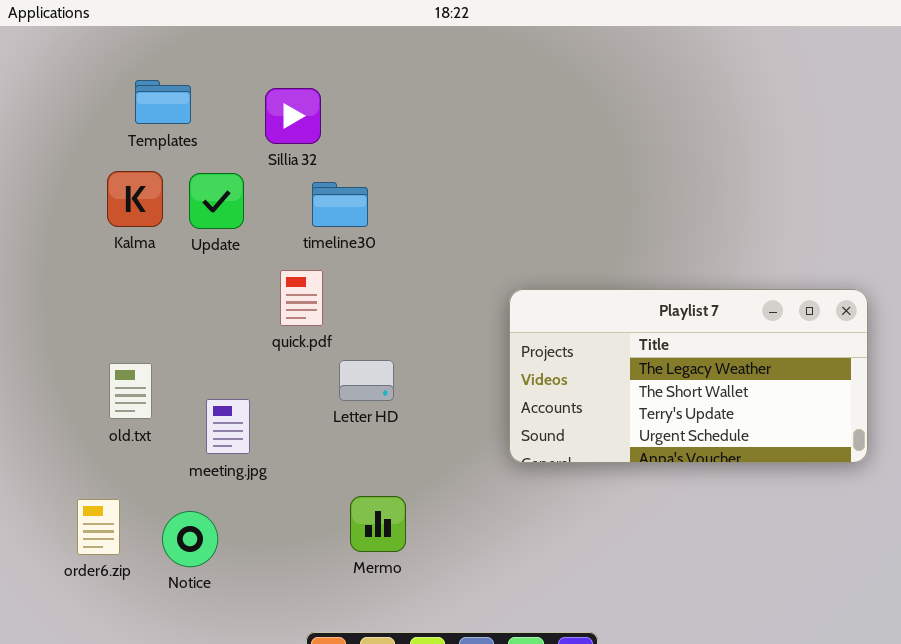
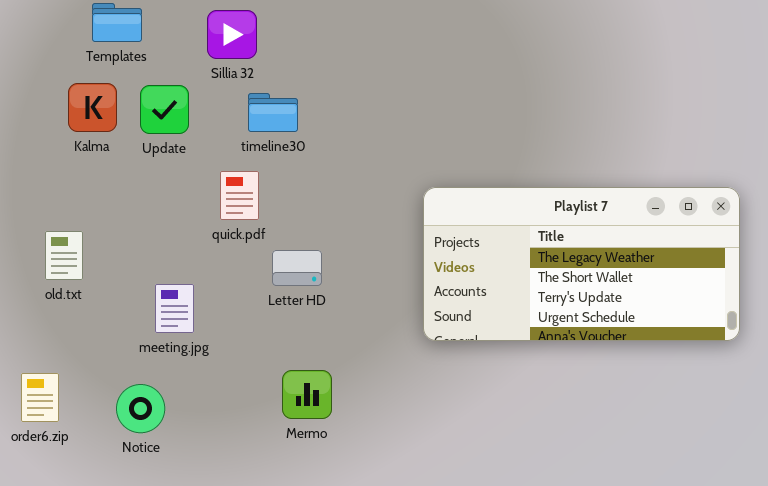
old.txt: [109,363,152,419] -> [45,231,83,280], moved
order6.zip: [77,499,120,555] -> [21,373,59,422], moved

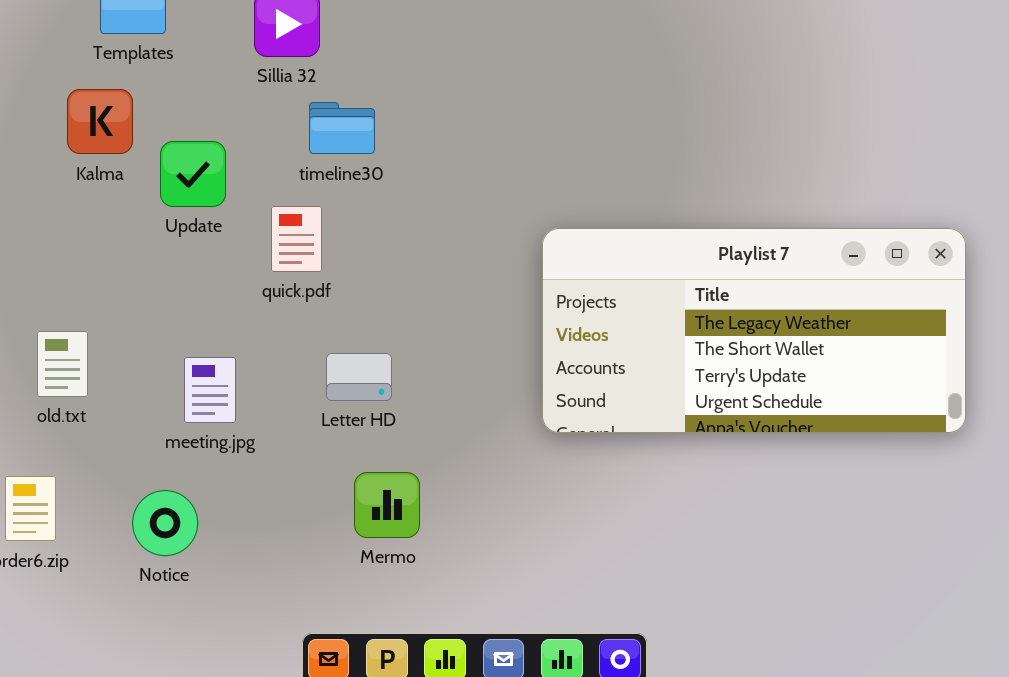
Update: [140,85,189,134] -> [160,141,226,207], moved
old.txt: [45,231,83,280] -> [37,331,88,397], moved
Letter HD: [272,250,322,286] -> [326,353,392,401], moved

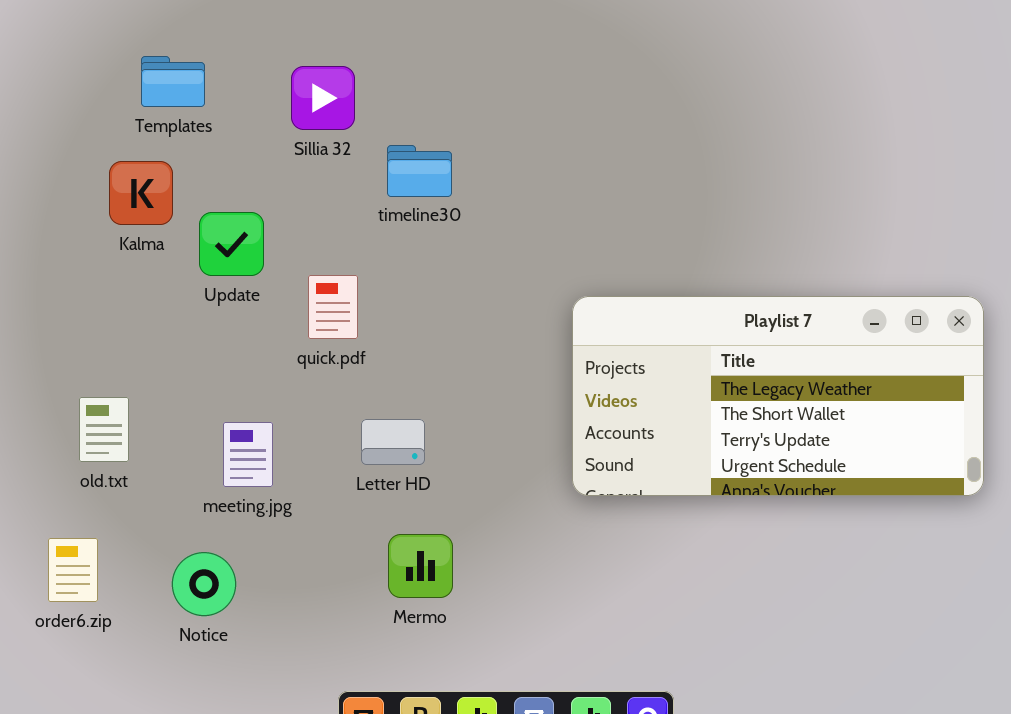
timeline30: [309,102,375,154] -> [387,145,452,197], moved

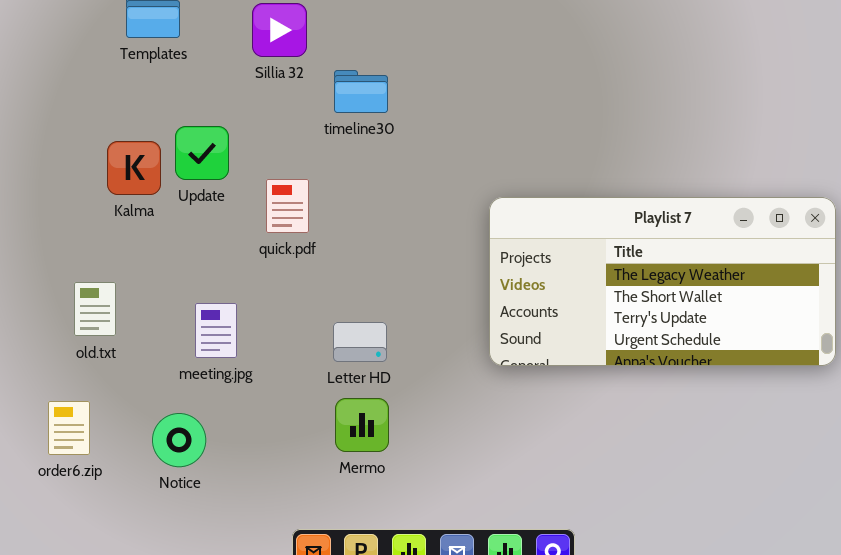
Kalma: [109,161,173,225] -> [107,141,161,195], moved
Letter HD: [361,419,425,465] -> [333,322,387,362], moved

